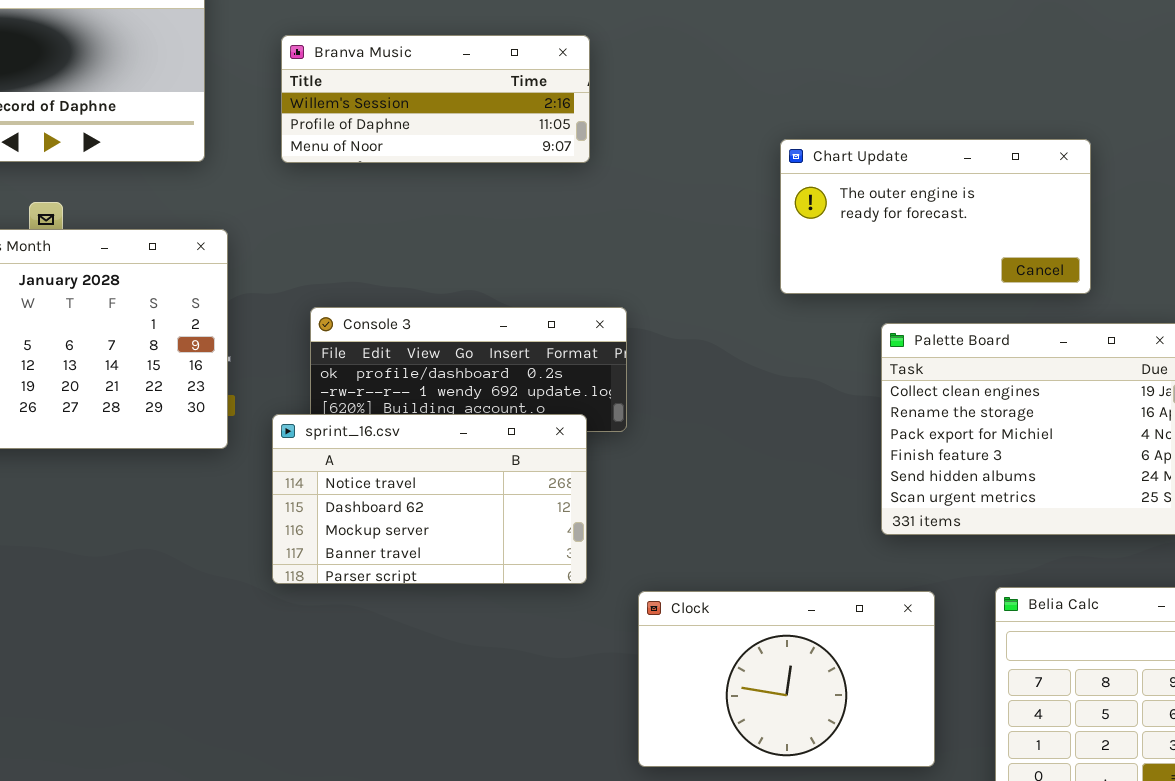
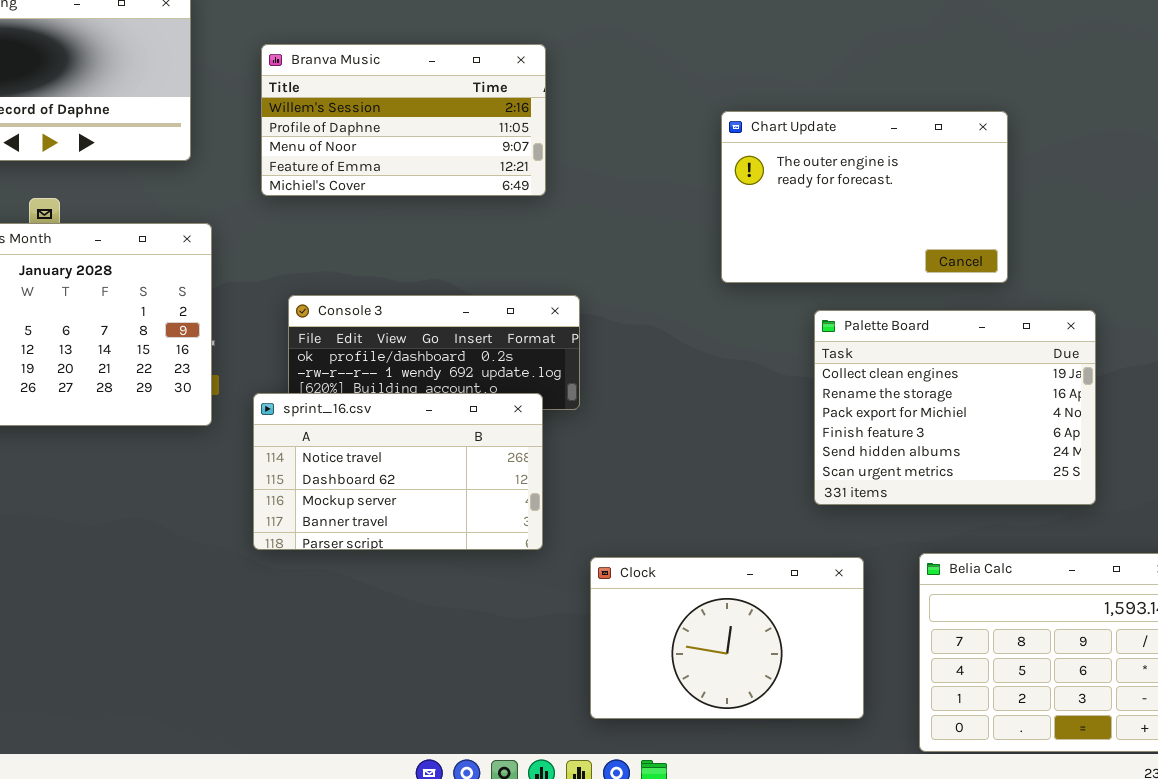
Branva Music: [281,35,590,163] -> [261,44,546,196], resized
Chart Update: [780,139,1091,294] -> [721,111,1008,283], resized

